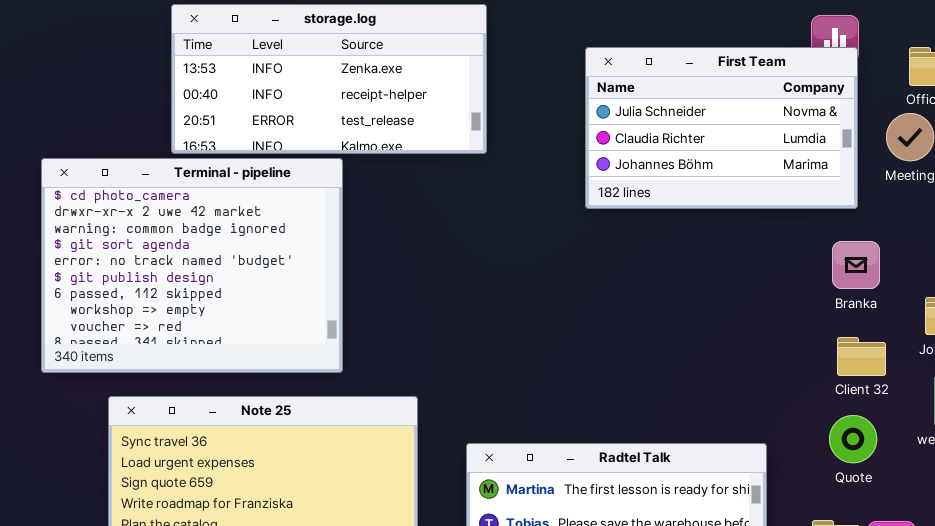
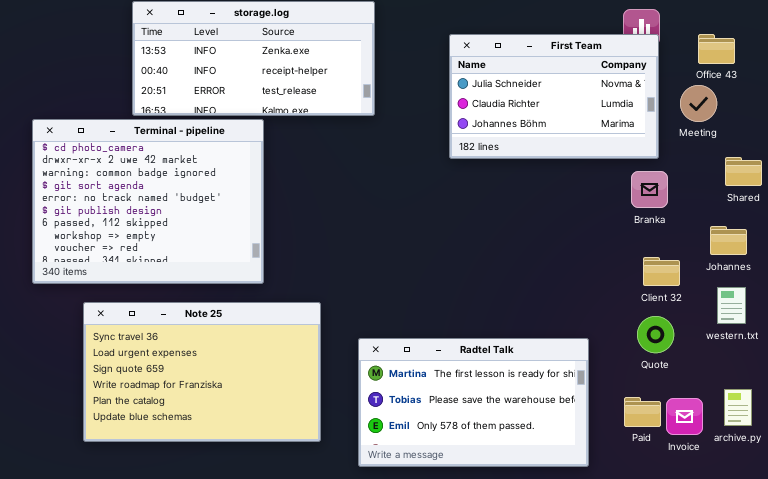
Branka: [832,241,880,289] -> [631,171,668,208], moved

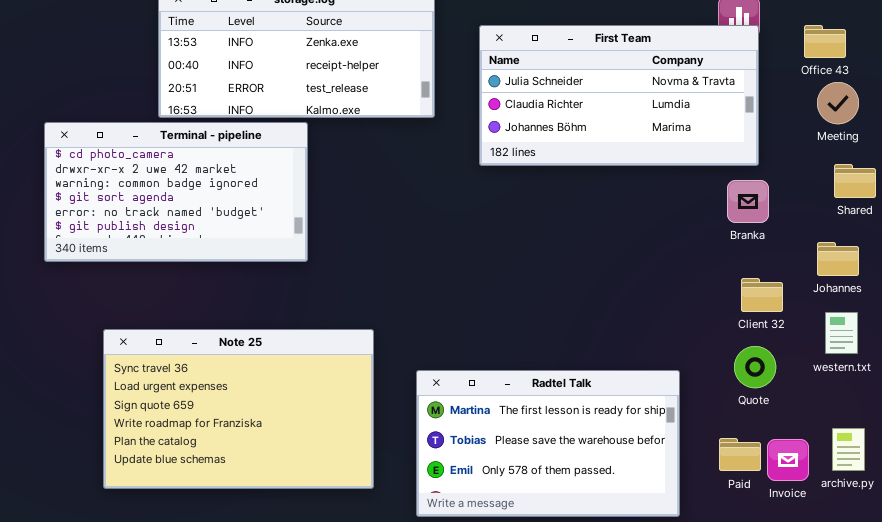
First Team: [449,34,659,159] -> [479,25,759,166], resized
Meeting: [680,85,717,122] -> [817,82,859,124], moved
Terminal - pipeline: [32,119,264,284] -> [44,122,308,262], resized

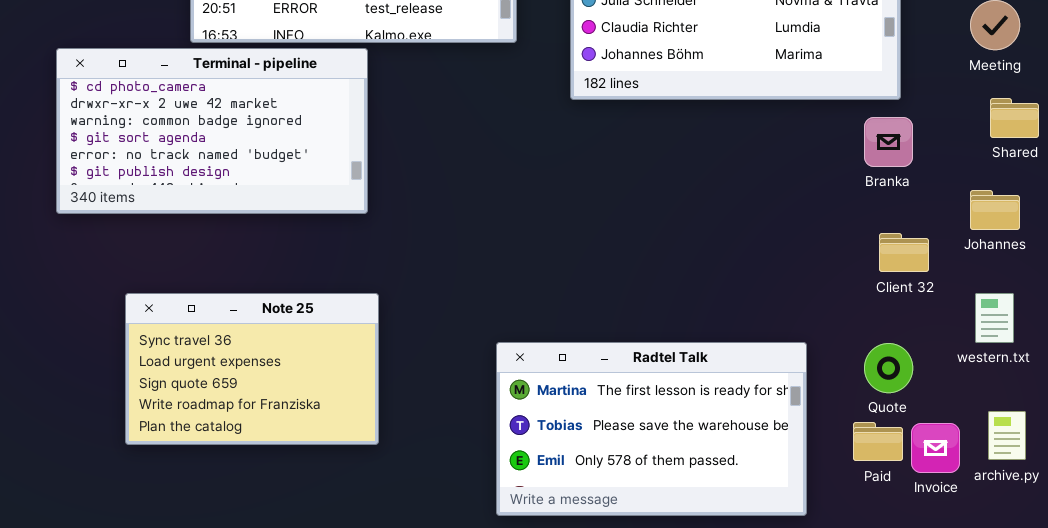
western.txt: [825,312,858,354] -> [975,293,1014,343], moved
Note 25: [103,329,374,489] -> [125,293,379,445], resized
Quote: [734,346,776,388] -> [864,343,913,393], moved

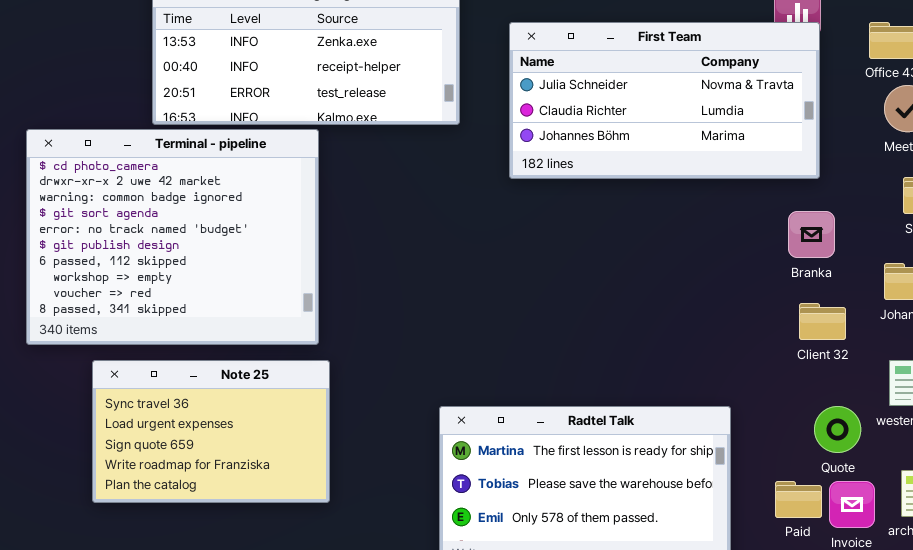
Terminal - pipeline: [56,48,368,214] -> [26,129,319,345], resized
Branka: [864,117,913,167] -> [788,211,835,258], moved
Quote: [864,343,913,393] -> [814,406,861,453], moved

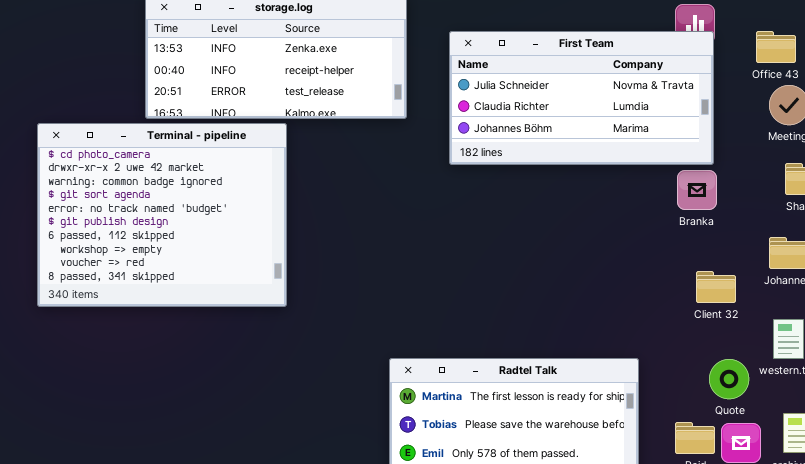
Branka: [788,211,835,258] -> [677,170,717,210], moved
Note 25: [92,360,330,503] -> none, closed

